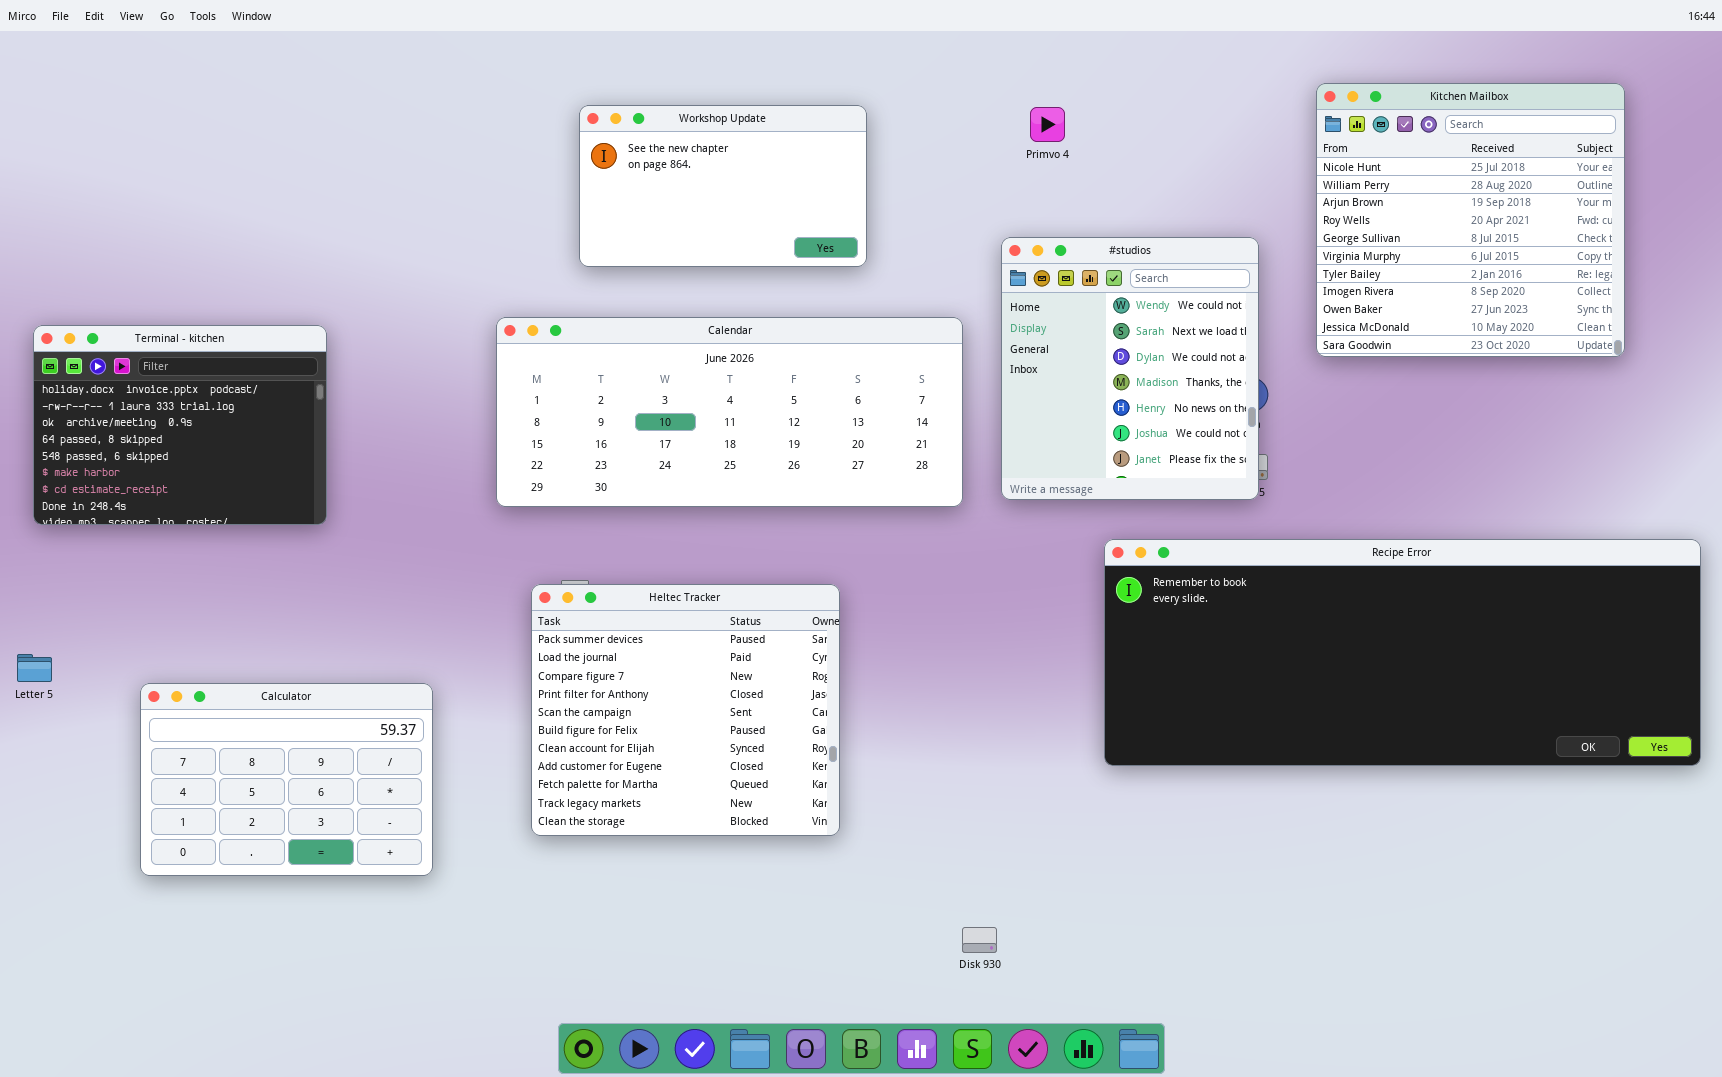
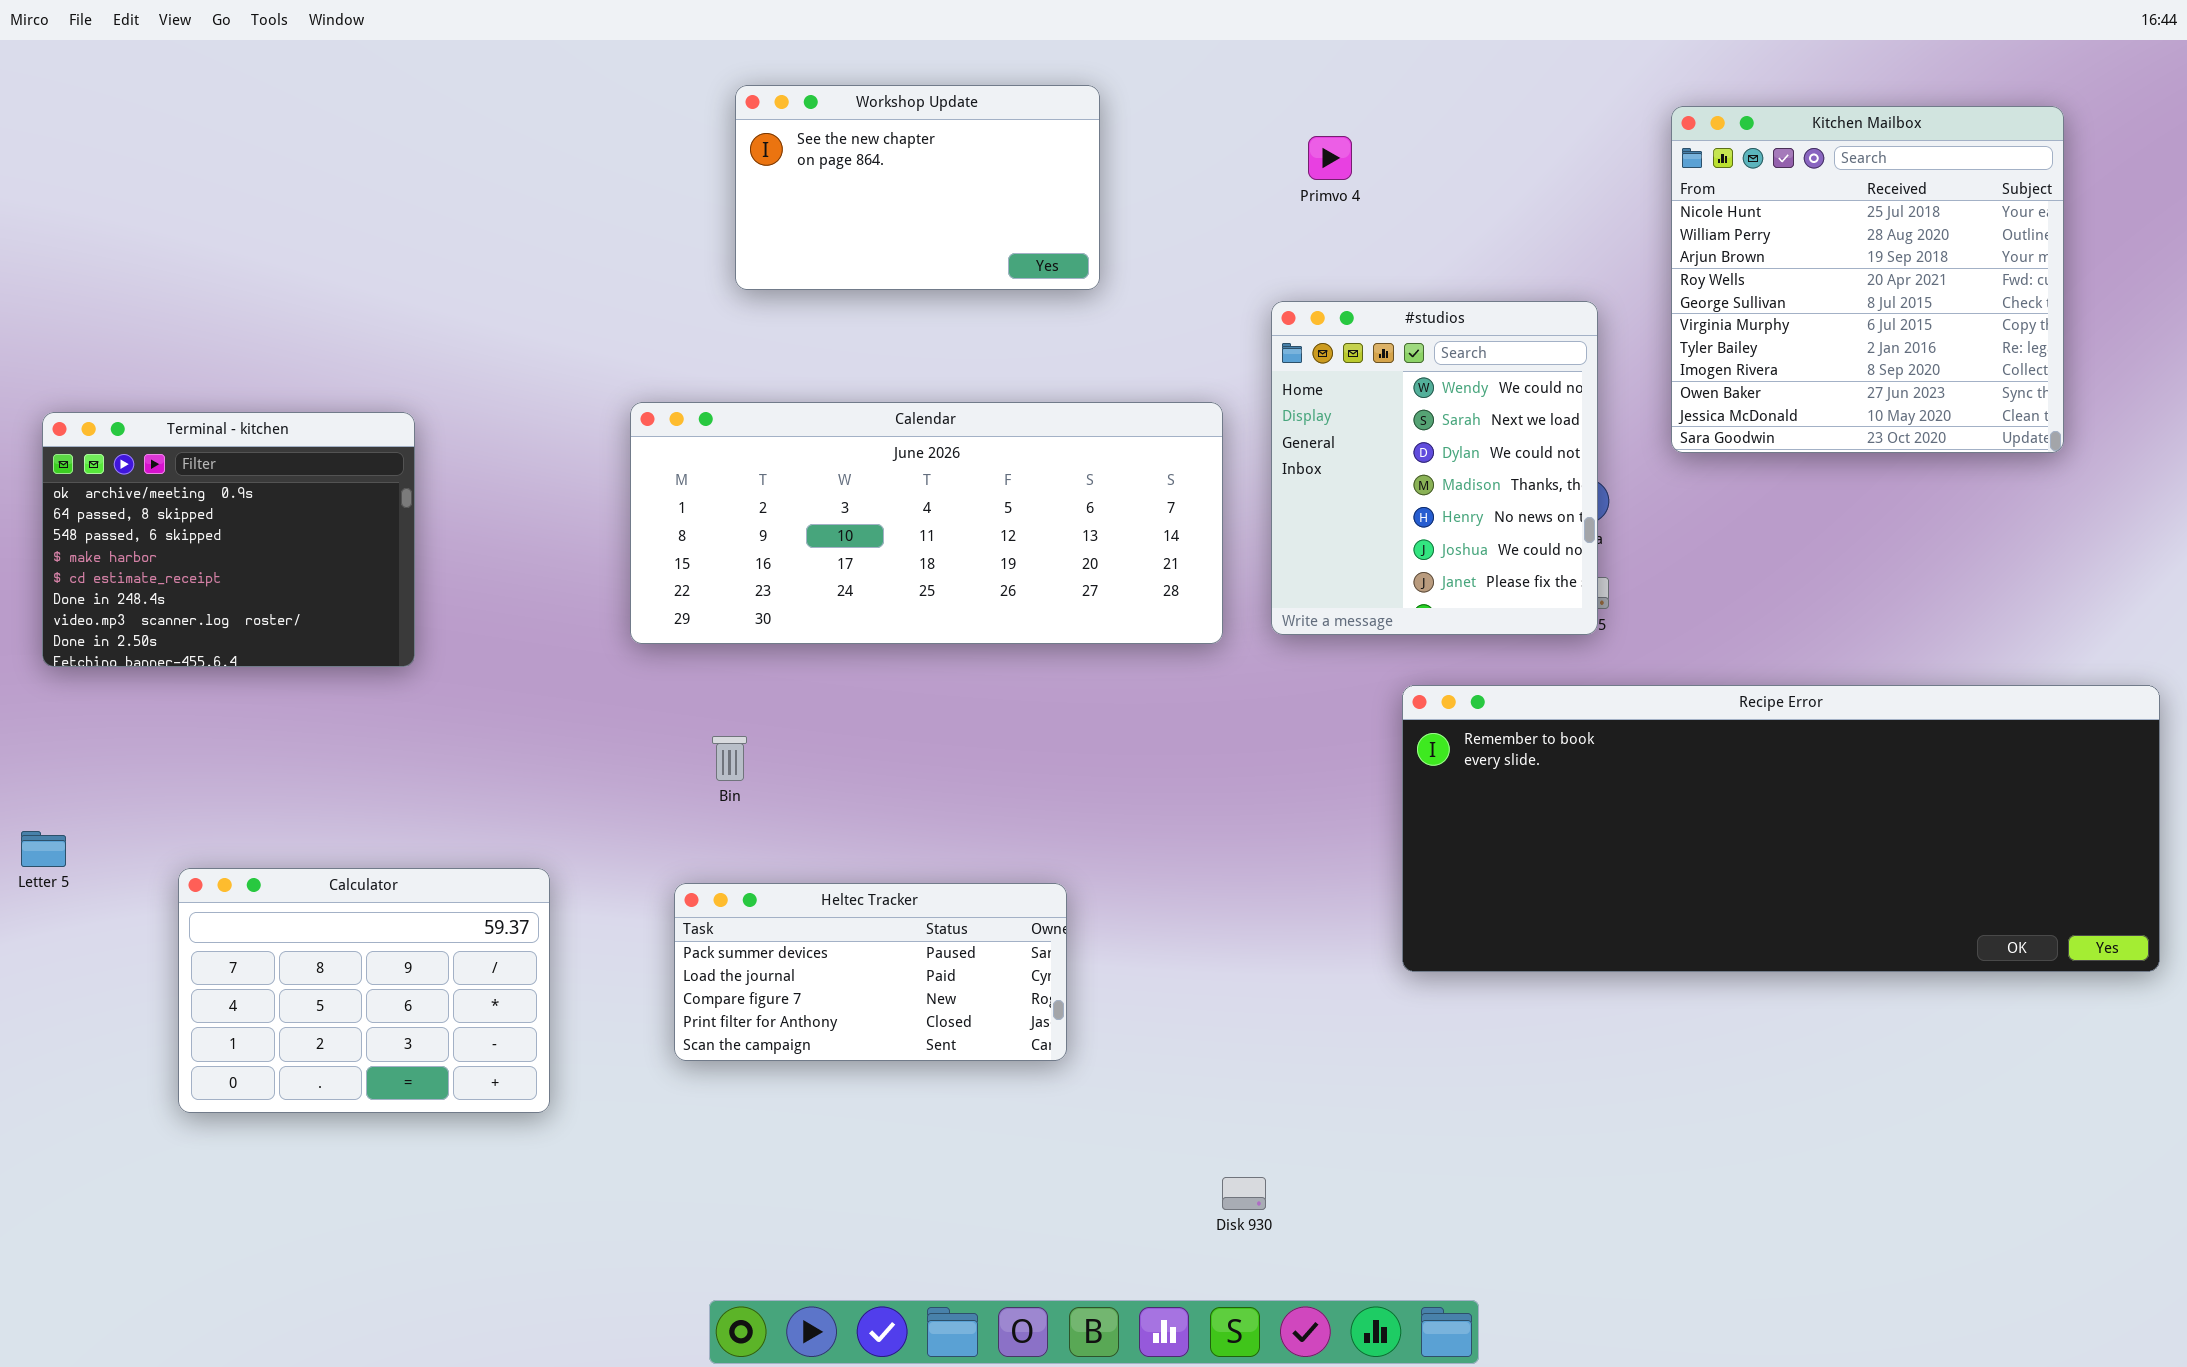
Workshop Update: [579,105,867,267] -> [735,85,1100,290], moved
Terminal - kitchen: [33,325,327,525] -> [42,412,415,667], scrolled down 2 rows
Heltec Tracker: [531,584,840,836] -> [674,883,1067,1061], resized

